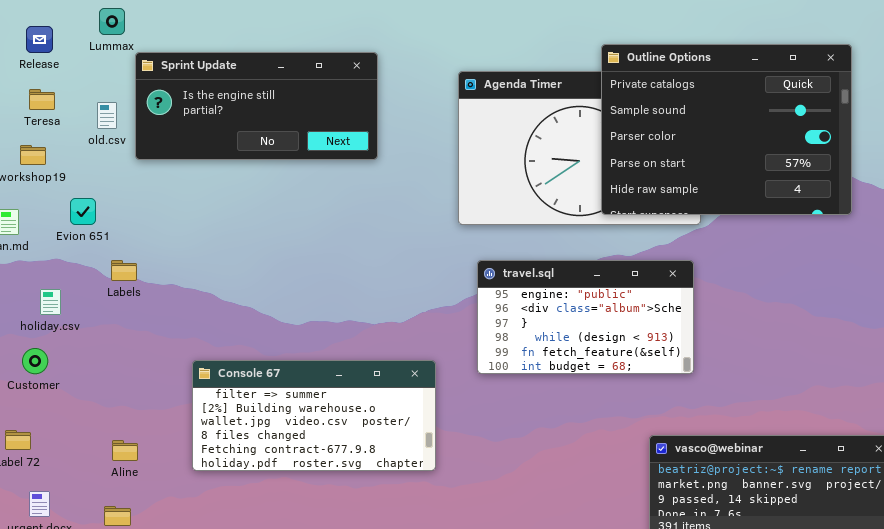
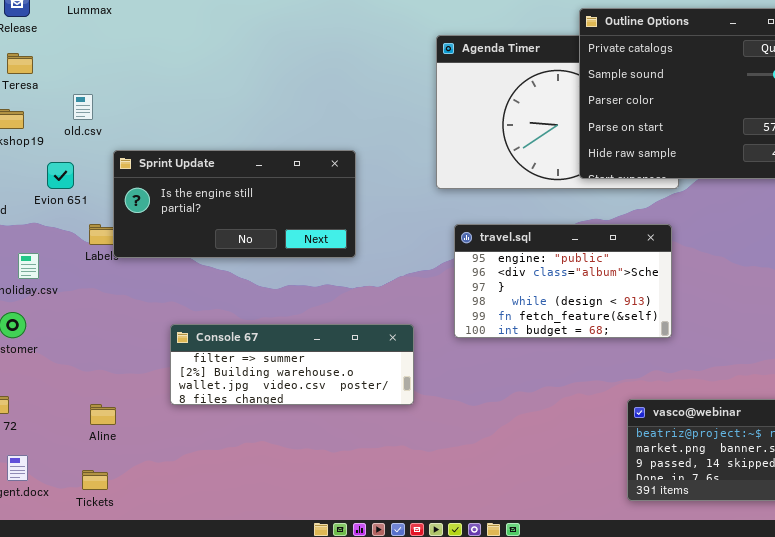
Sprint Update: [135,52,378,160] -> [113,150,356,258], moved
old.csv: [97,102,117,129] -> [73,94,93,120], moved
Console 67: [192,360,436,471] -> [170,324,414,405], resized

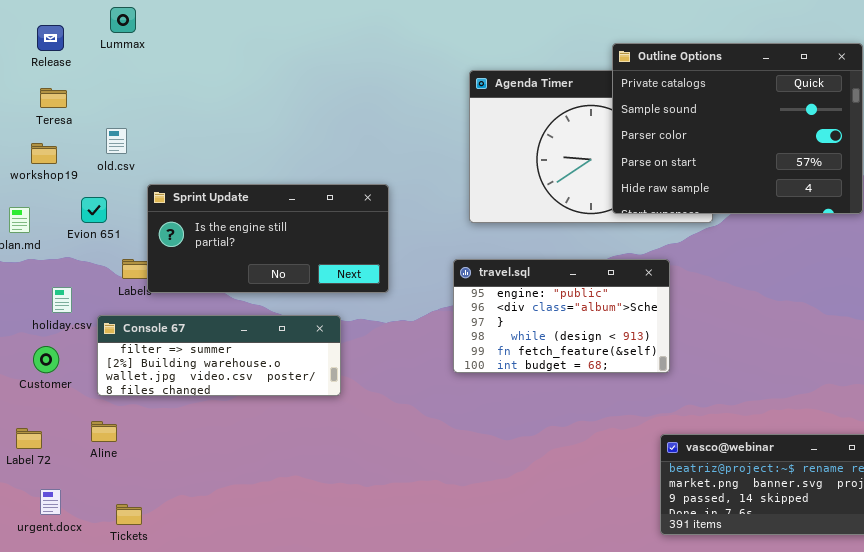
travel.sql: [454,224,672,338] -> [453,259,670,373], moved
Console 67: [170,324,414,405] -> [97,315,341,396], moved
Aline: [90,404,116,425] -> [91,421,117,442], moved

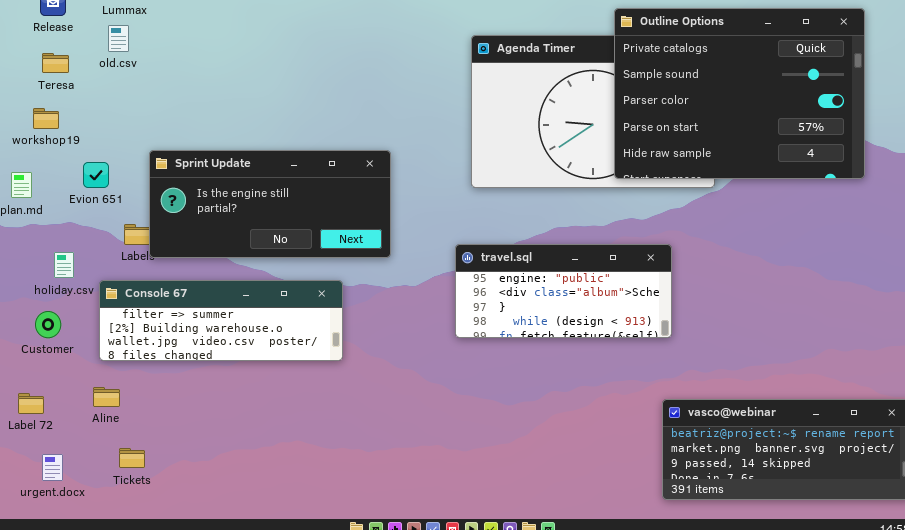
old.csv: [106,128,127,154] -> [108,25,129,52], moved
travel.sql: [453,259,670,373] -> [455,244,672,338], resized
Tickets: [116,504,142,525] -> [119,448,145,468], moved

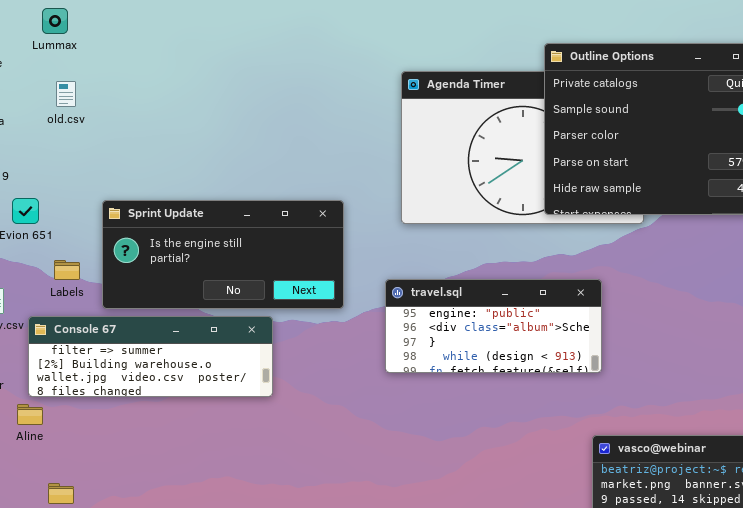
old.csv: [108,25,129,52] -> [56,81,76,107], moved
Sprint Update: [149,150,391,258] -> [102,200,344,309], moved
Aline: [93,387,120,407] -> [17,404,43,425], moved

